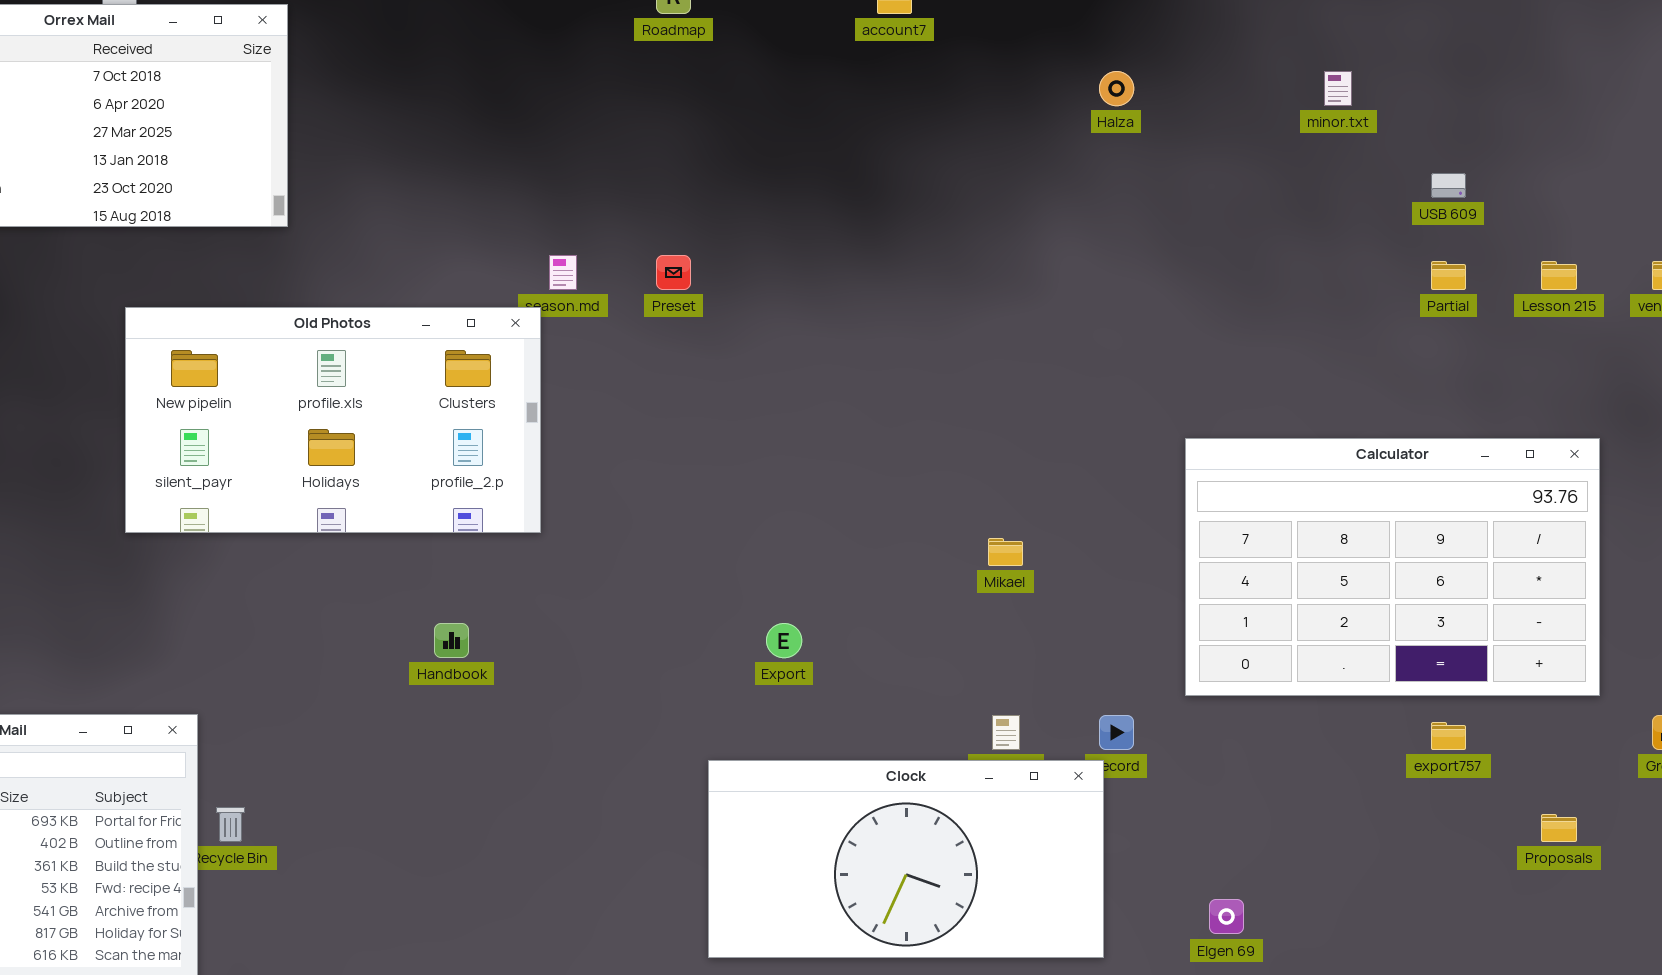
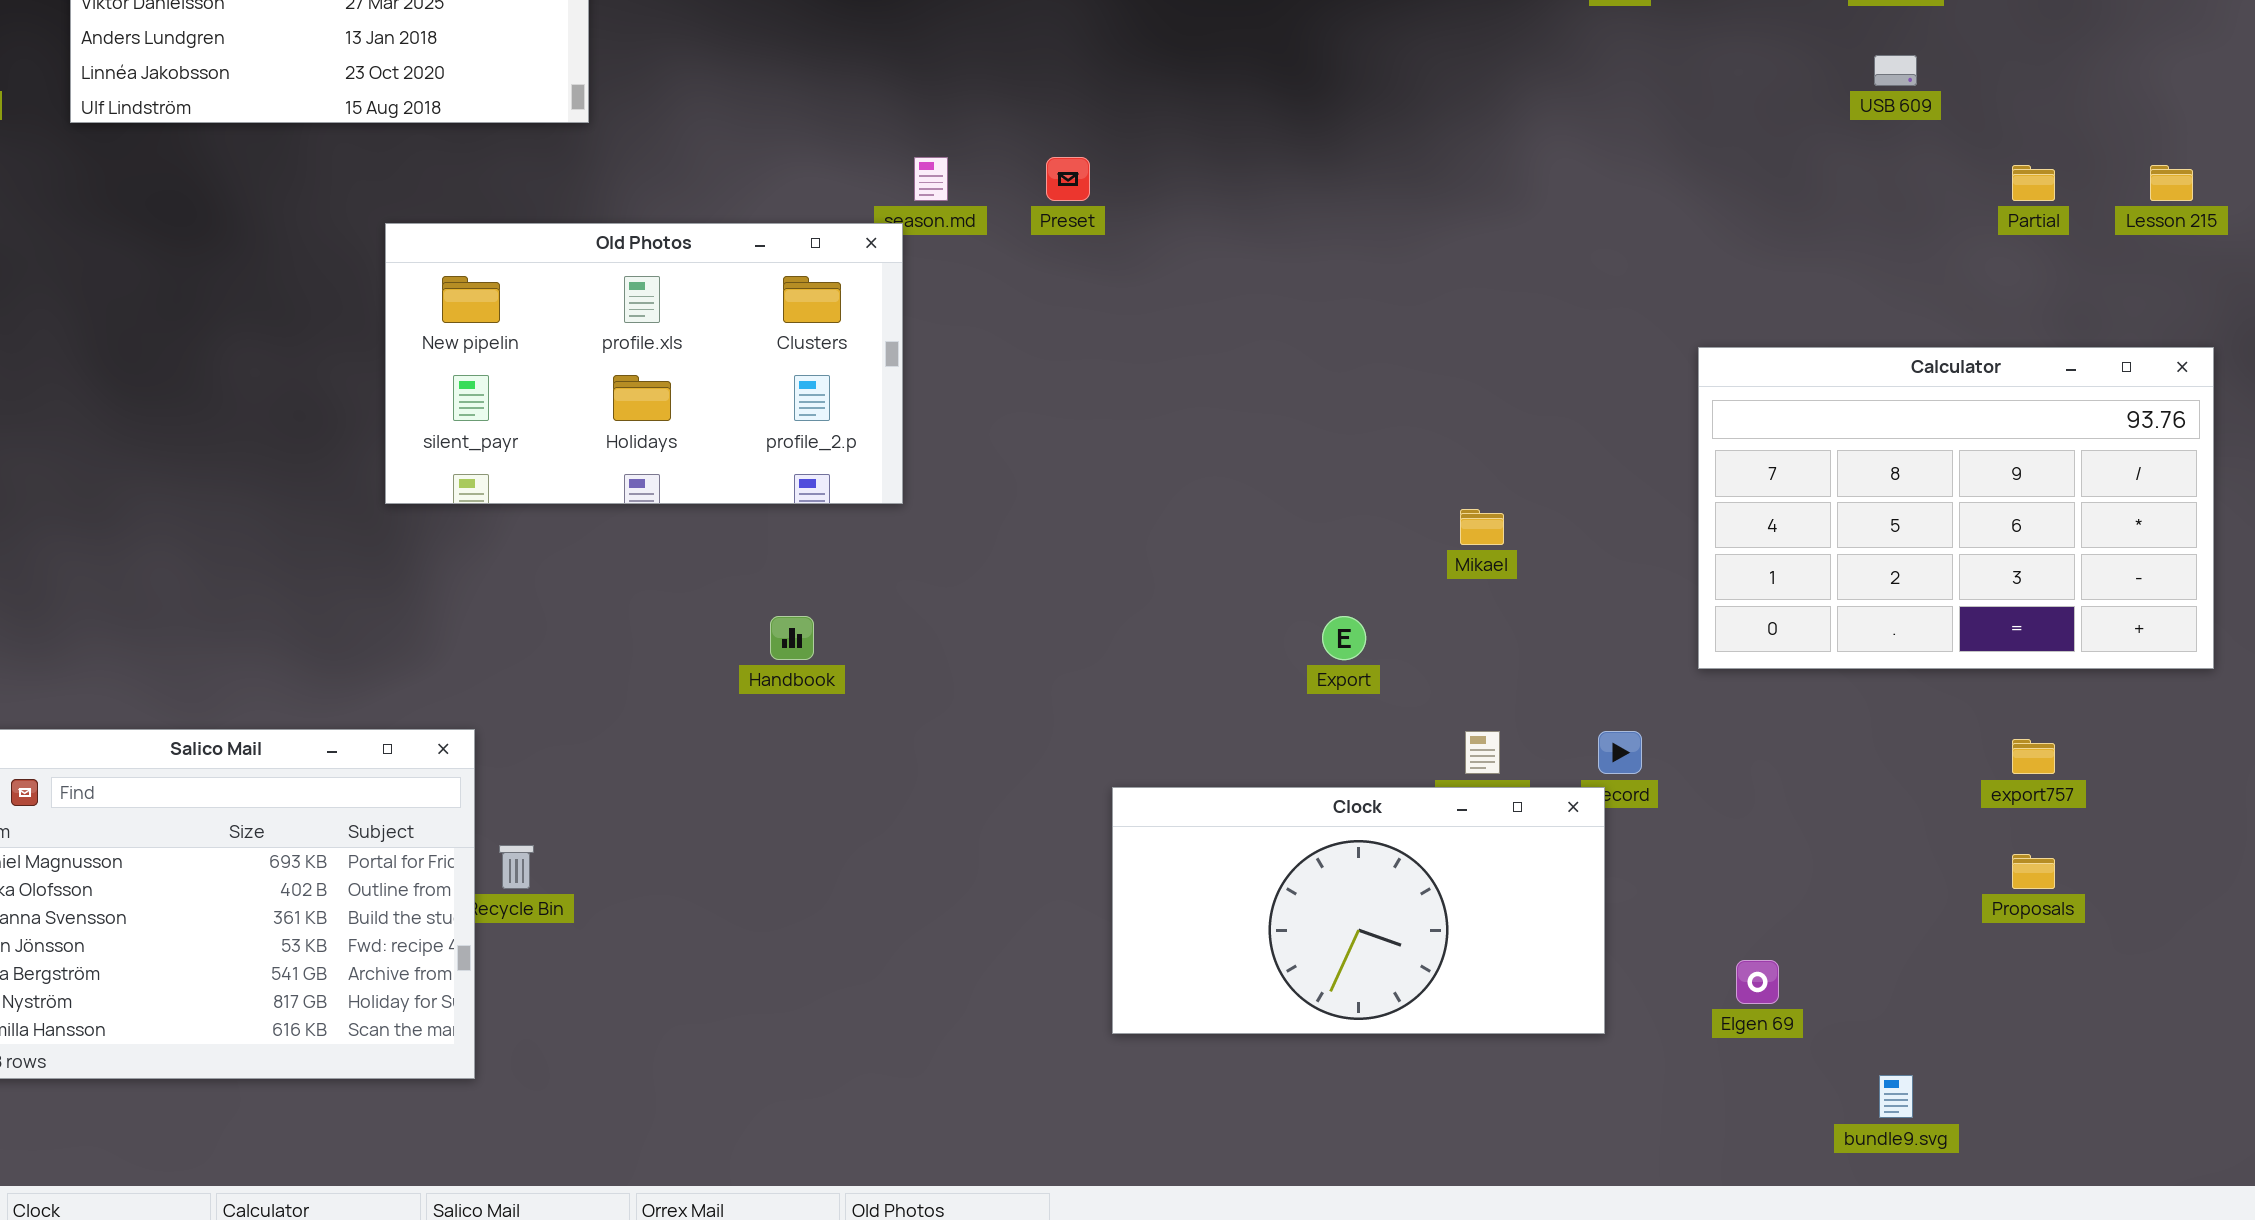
USB 609: [1431,173,1466,198] -> [1874,55,1917,86], moved
Calculator: [1185,438,1600,696] -> [1698,347,2214,669], moved
Export: [766,623,802,658] -> [1322,616,1366,660], moved
Proposals: [1541,814,1577,842] -> [2012,854,2055,889], moved

